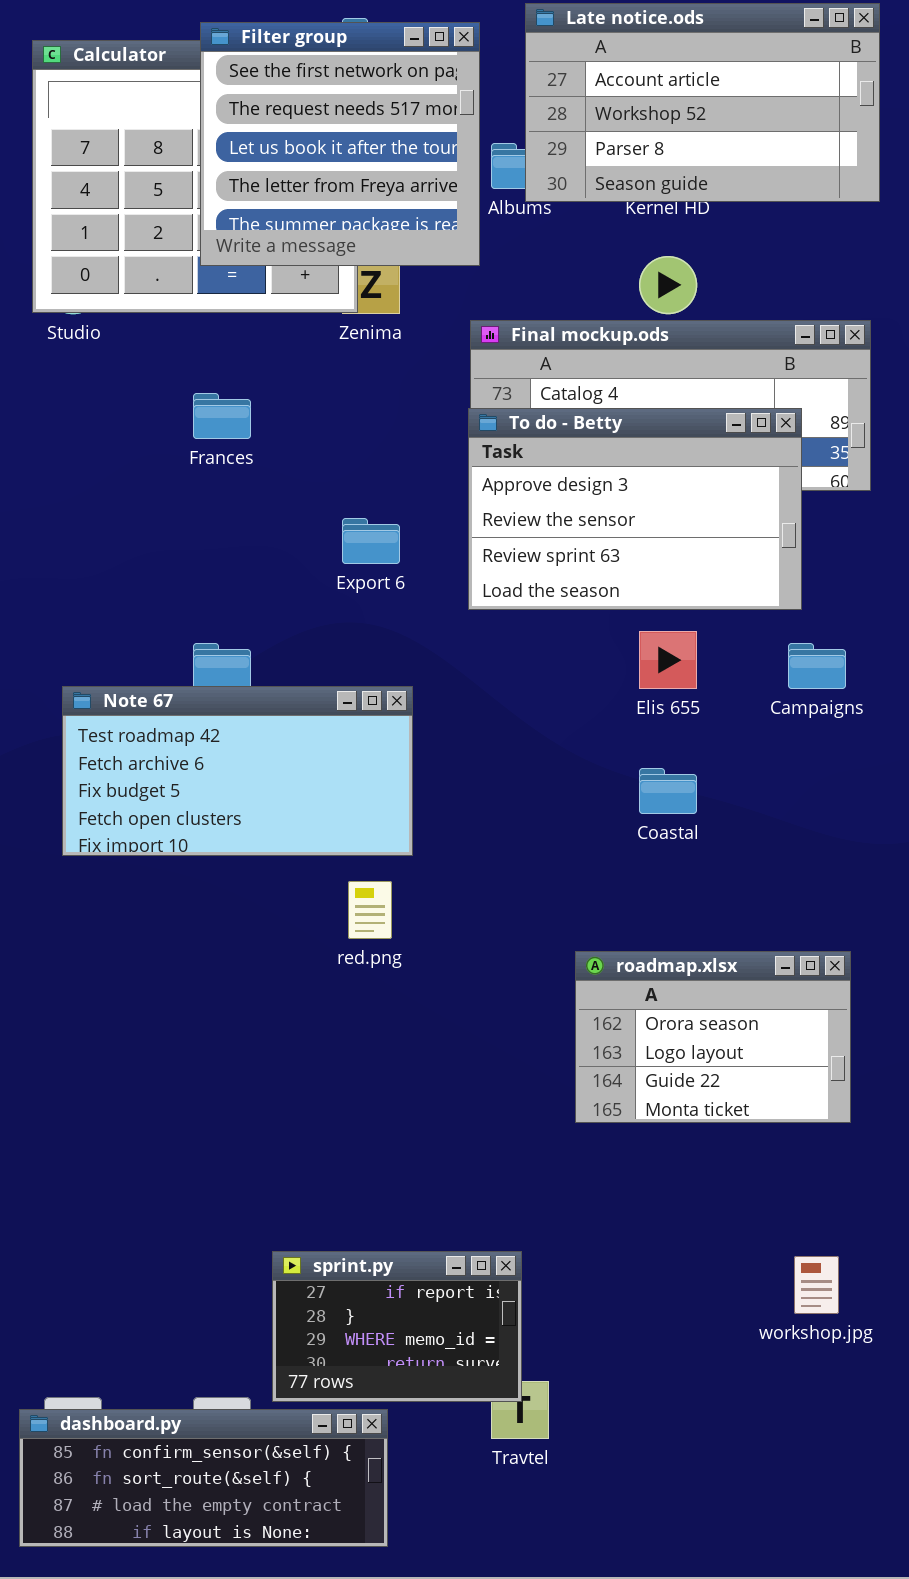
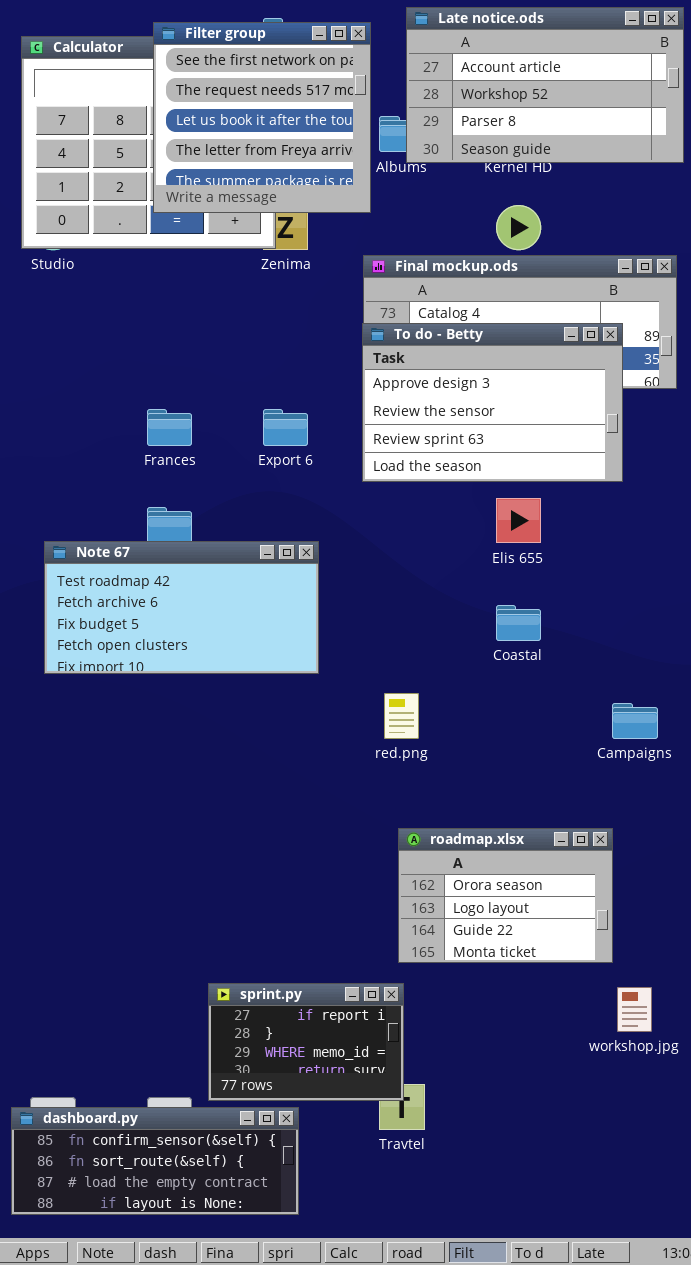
Frances: [193,393,251,439] -> [147,409,192,446], moved
Campaigns: [788,643,846,689] -> [612,703,658,739], moved
red.png: [348,881,392,939] -> [384,693,419,739], moved
roadmap.xlsx: [575,951,851,1123] -> [398,828,613,963], moved

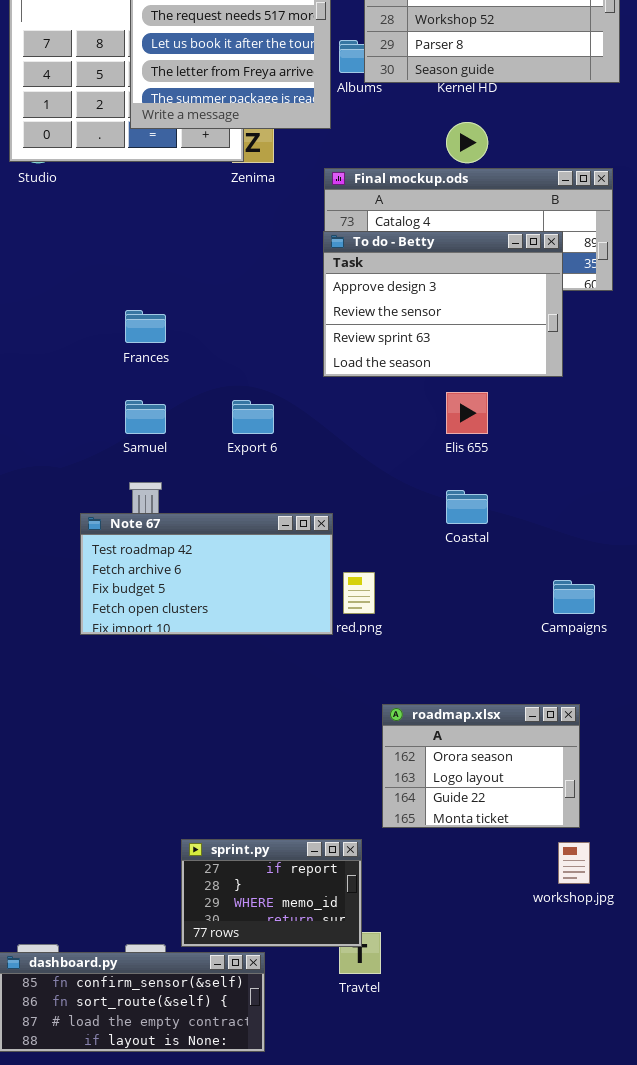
Export 6: [263,409,308,446] -> [232,400,274,434], moved
Note 67: [44,541,319,674] -> [80,513,333,635], moved
roadmap.xlsx: [398,828,613,963] -> [382,704,580,828], moved

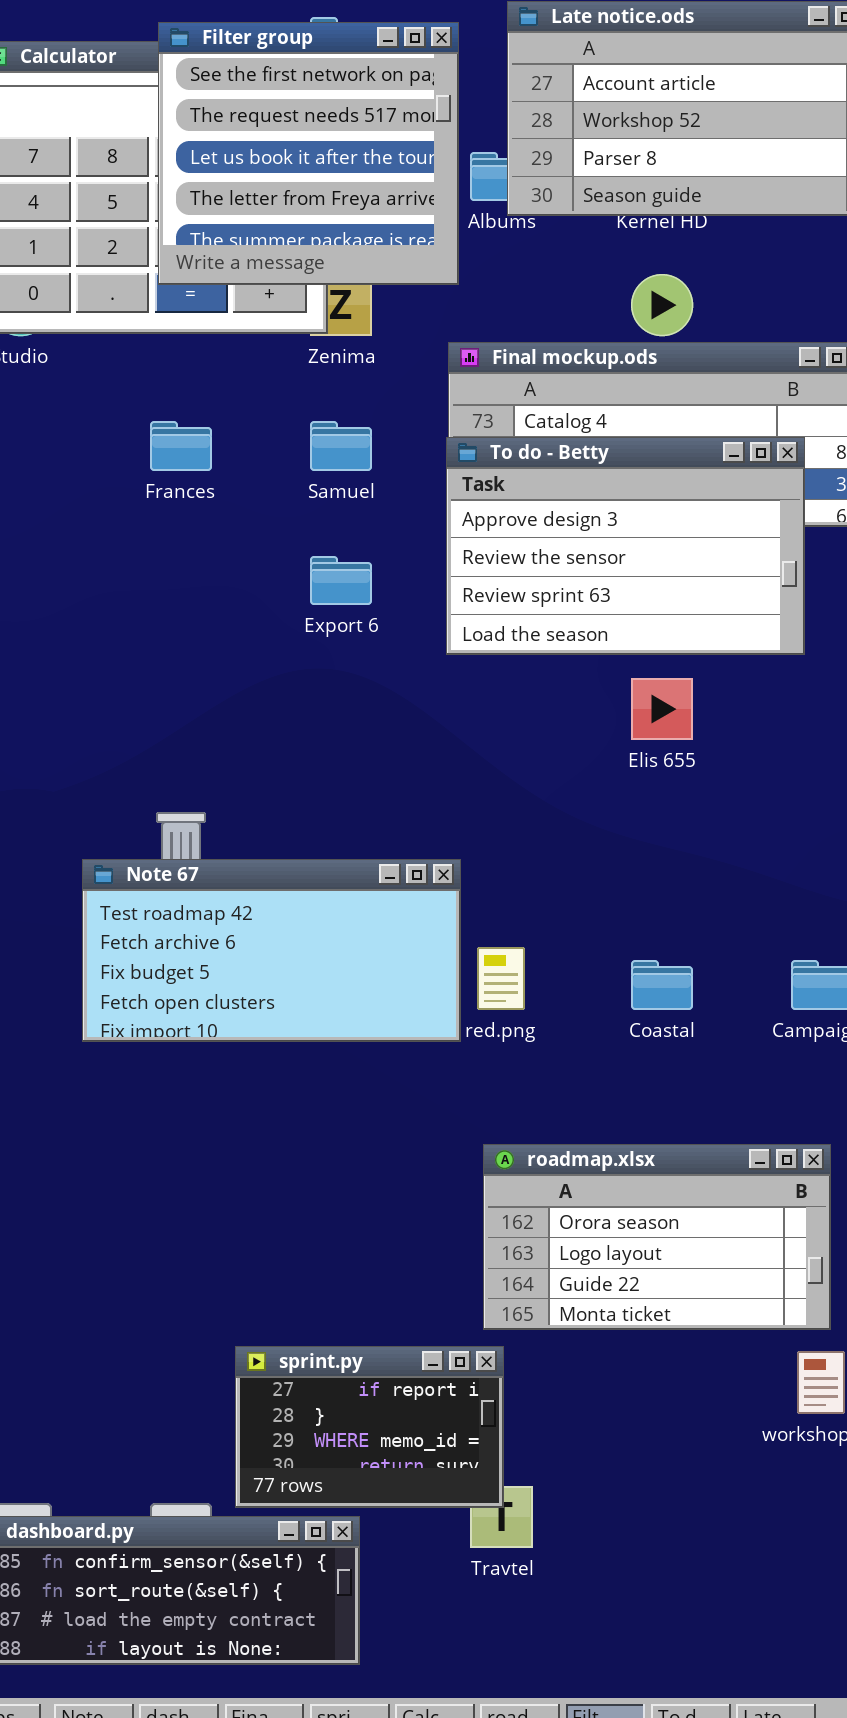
Frances: [125,310,166,343] -> [150,421,212,471], moved
Samuel: [125,400,166,434] -> [310,421,372,471], moved
Export 6: [232,400,274,434] -> [310,556,372,605], moved
Coastal: [446,490,488,524] -> [631,960,693,1010], moved
roadmap.xlsx: [382,704,580,828] -> [483,1144,831,1330], resized

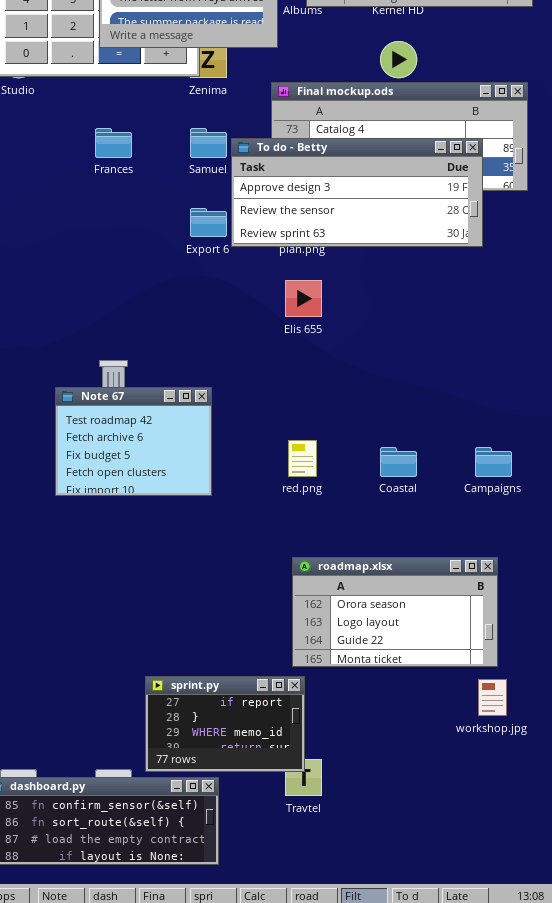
To do - Betty: [446,437,805,655] -> [231,138,483,247], resized
Elis 655: [631,678,693,740] -> [285,280,322,317], moved
Note 67: [82,859,461,1042] -> [55,387,212,496], resized

